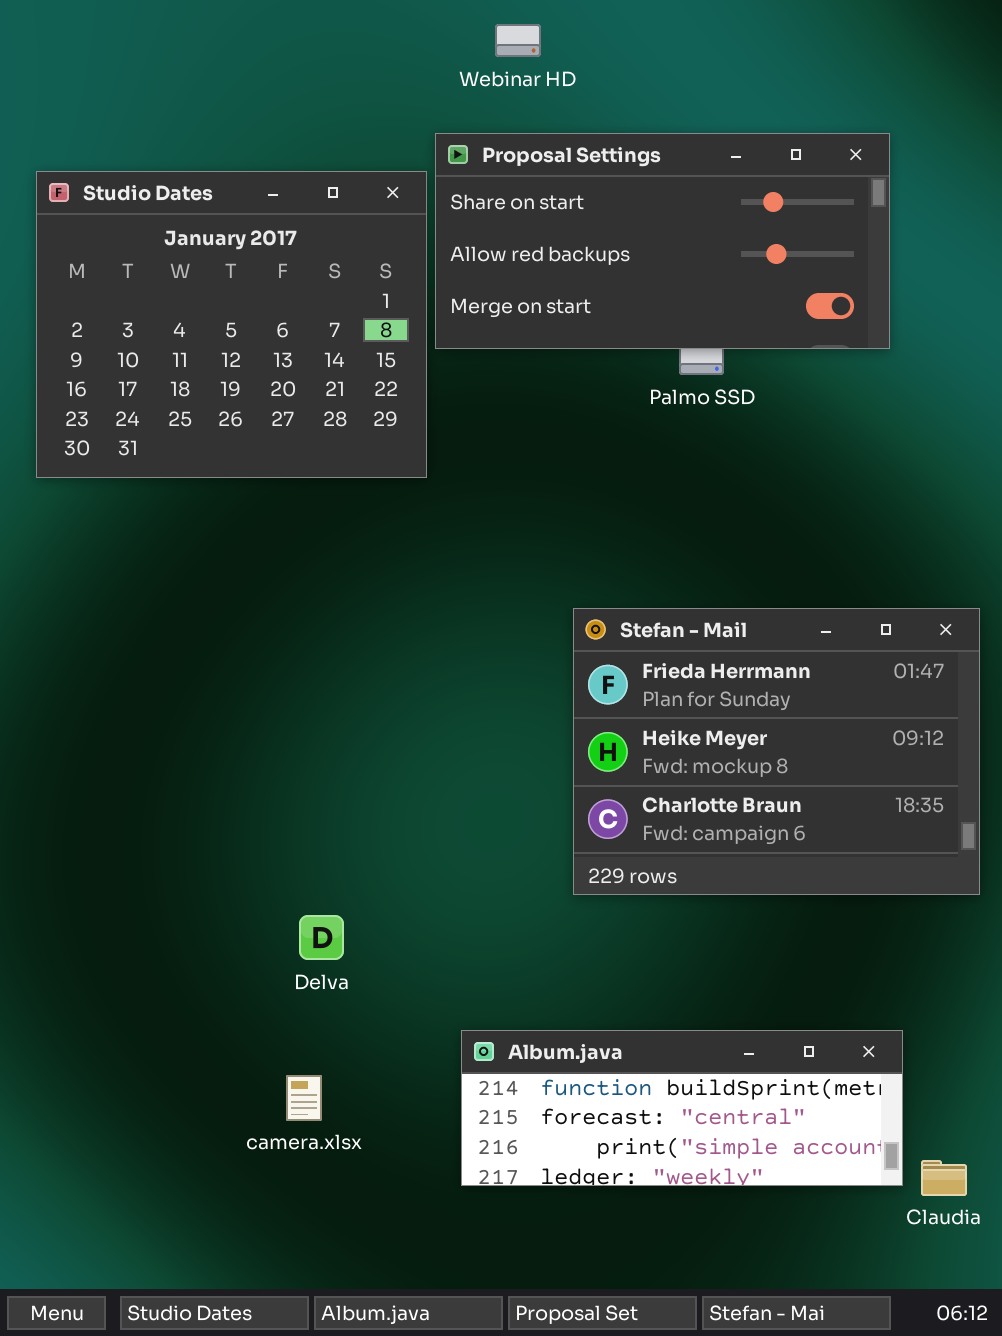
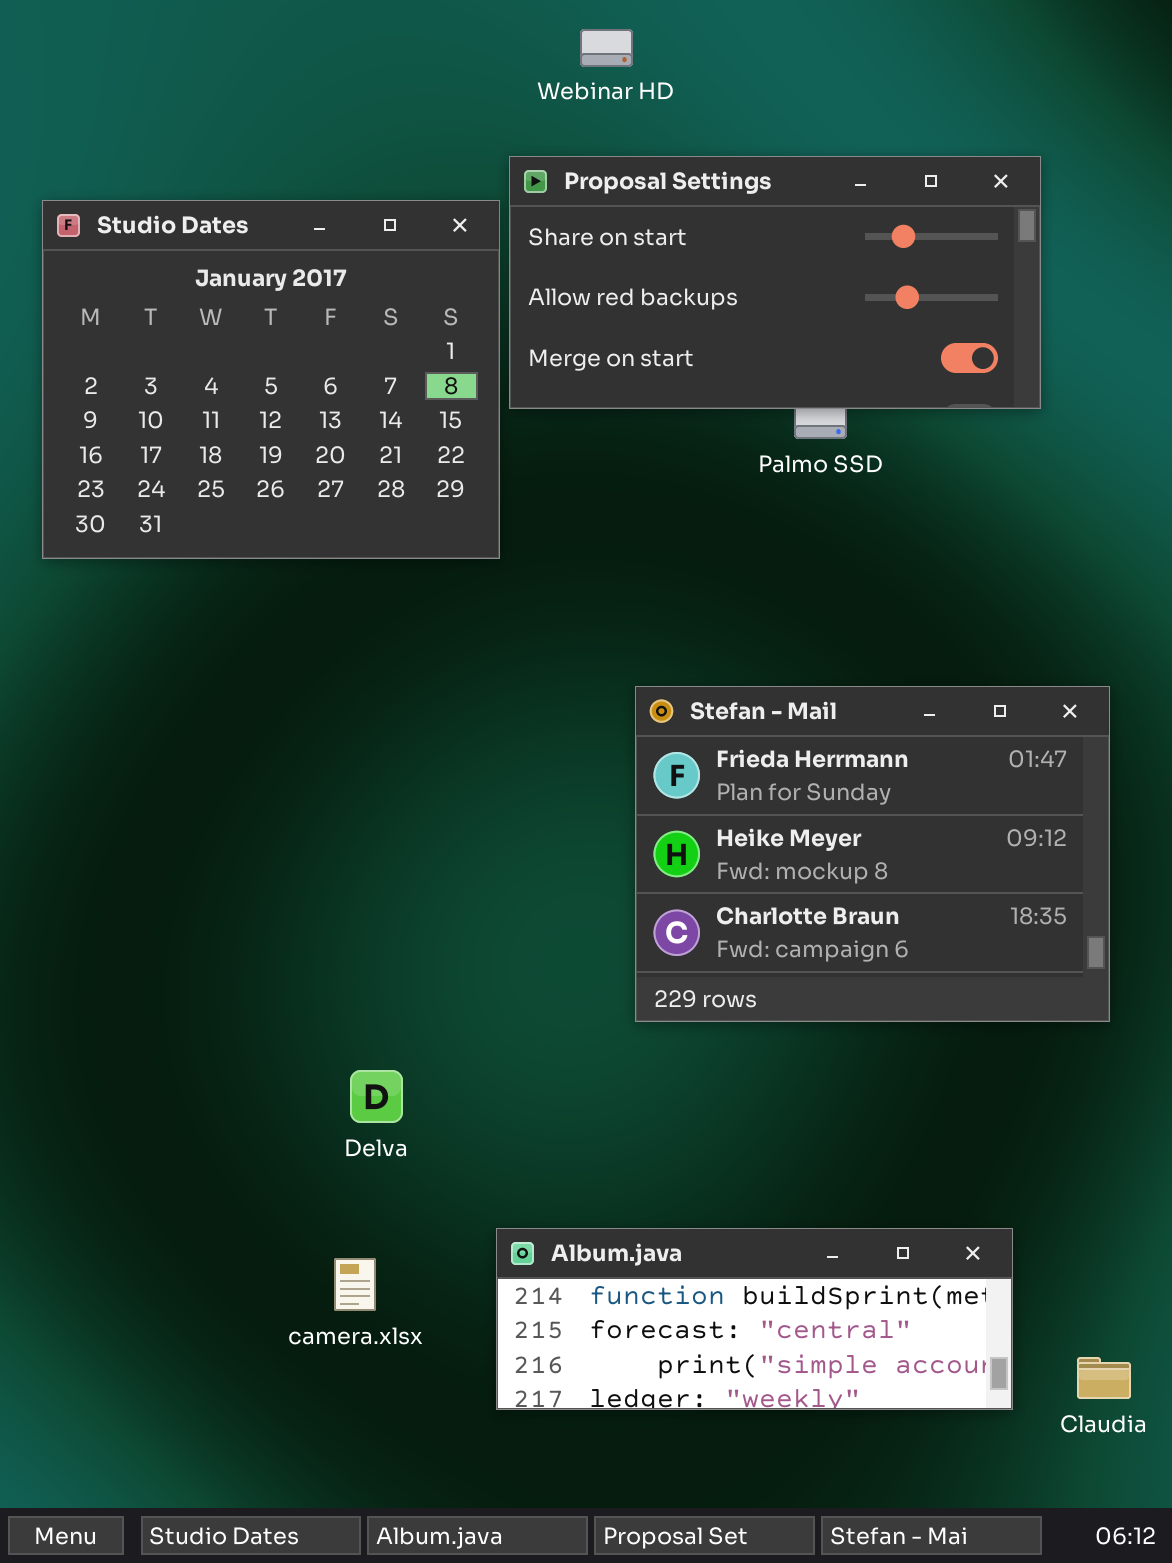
Stefan - Mail: [573,608,980,895] -> [635,686,1110,1022], moved
Album.java: [461,1030,903,1186] -> [496,1228,1013,1410], moved

